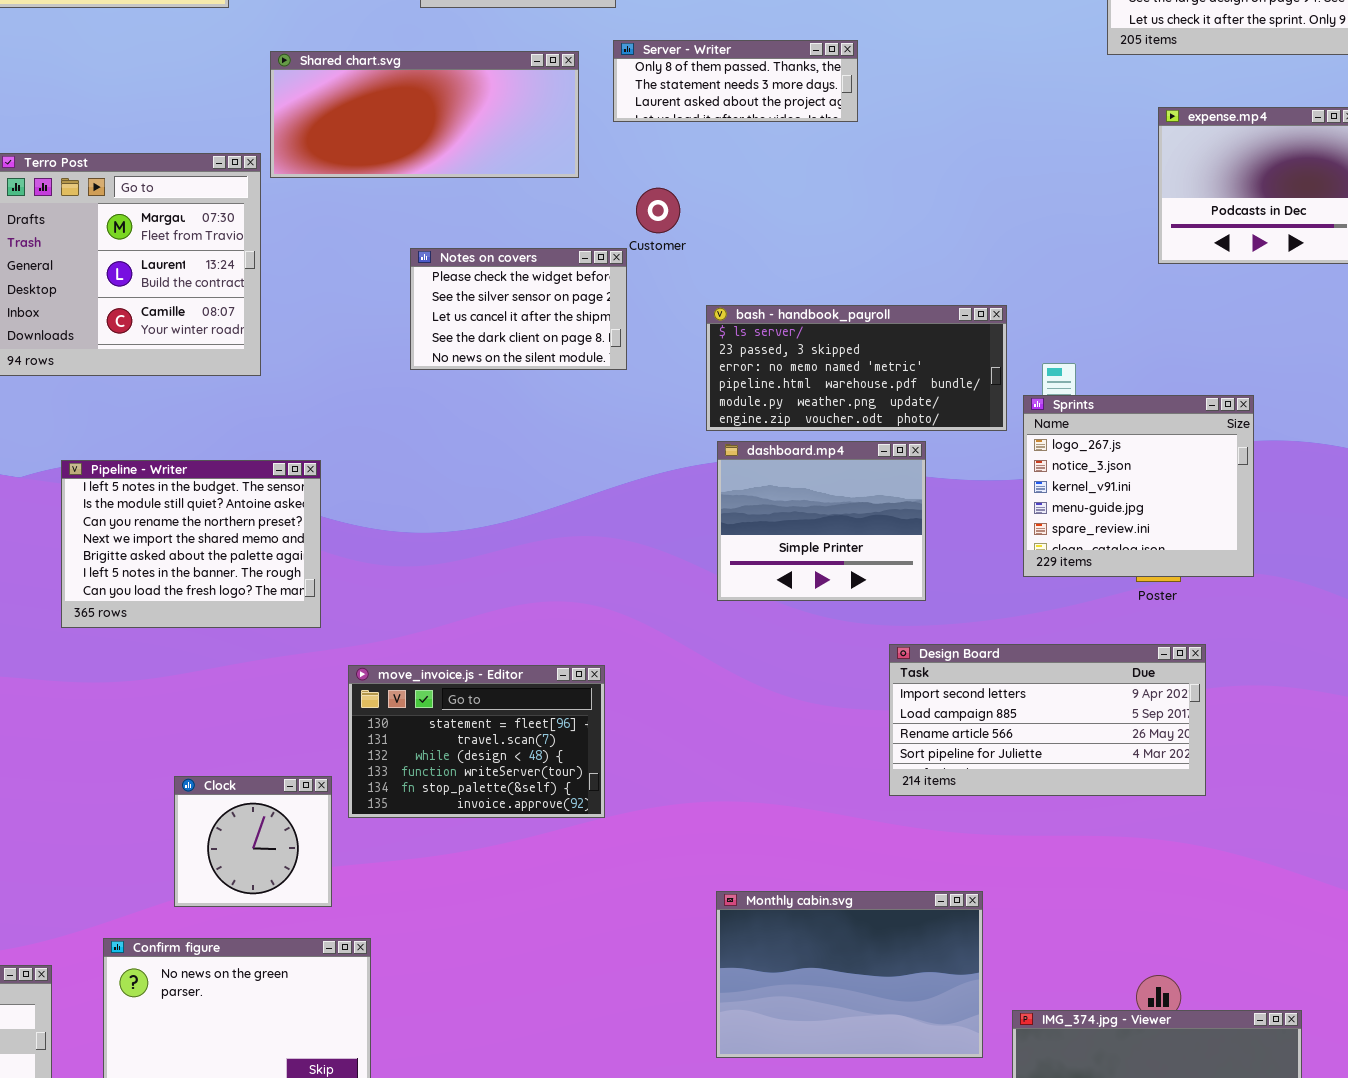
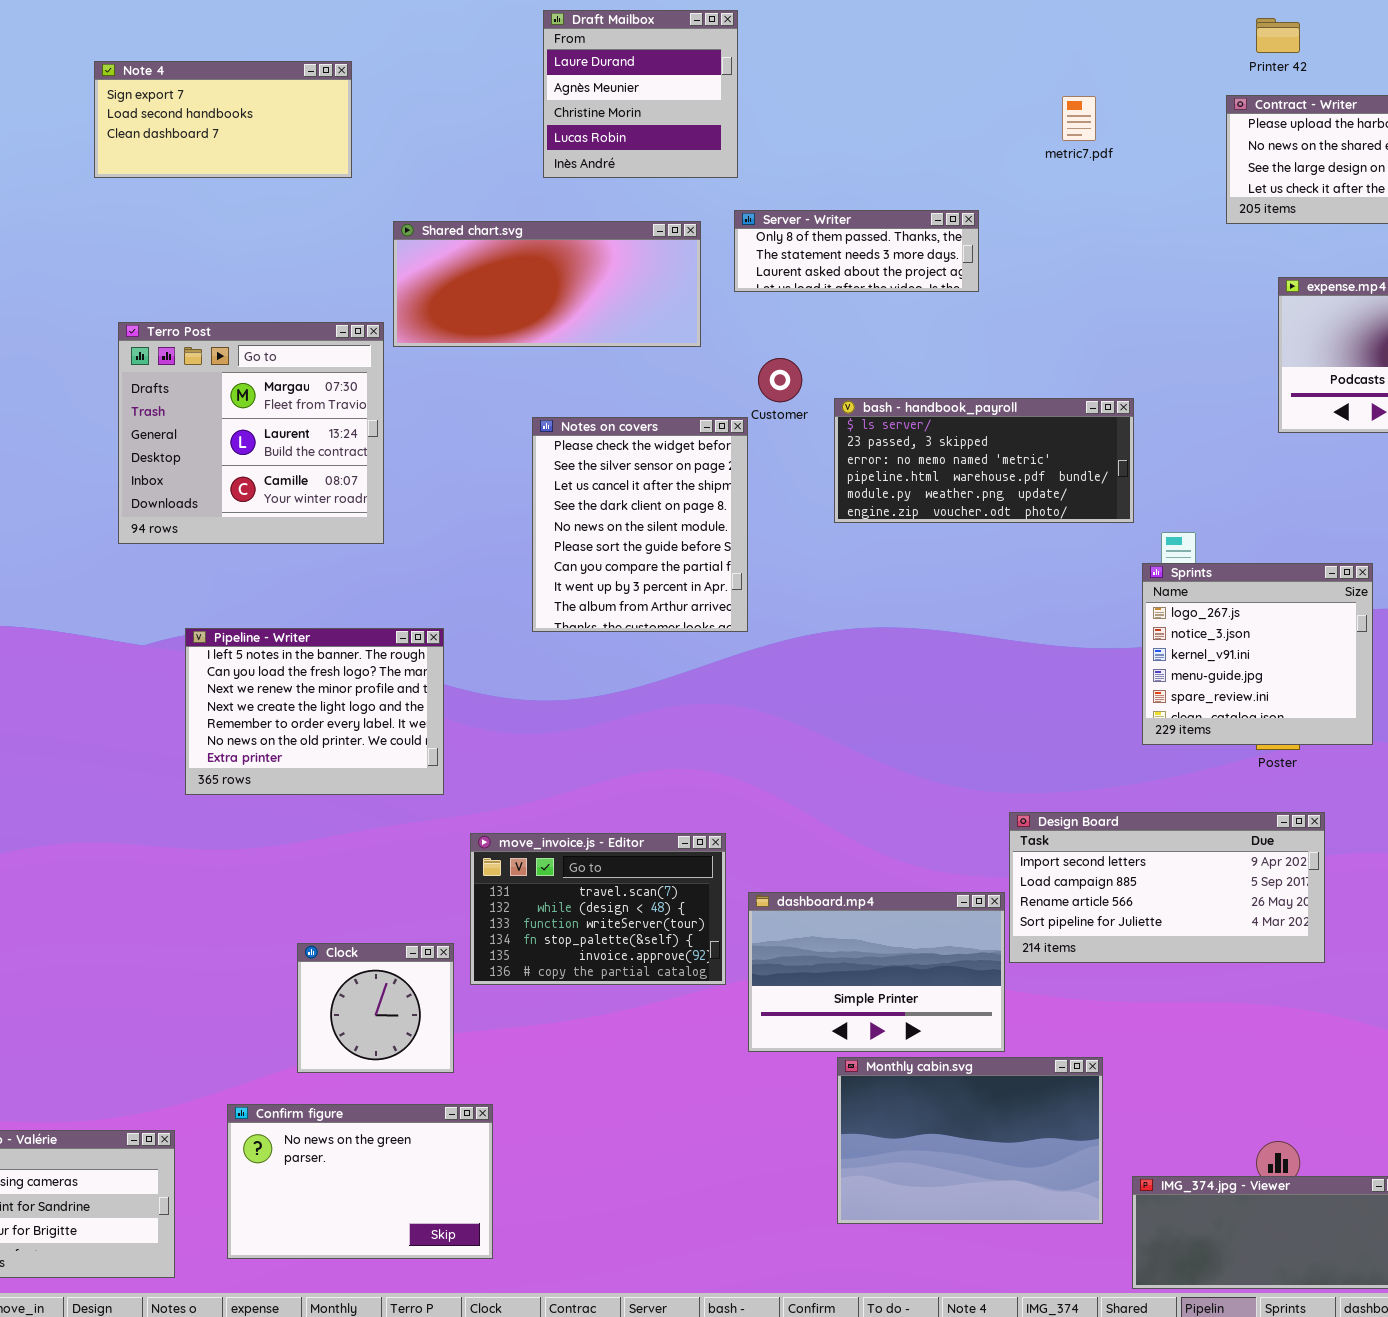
Notes on covers: [410,248,627,370] -> [532,417,748,632], resized
bash - handbook_payroll: [706,305,1007,431] -> [834,398,1134,523], moved
dashboard.mp4: [717,441,926,601] -> [748,892,1005,1052], moved, resized
Pipeline - Writer: [61,460,321,628] -> [185,628,444,795], scrolled down 5 rows
move_invoice.js - Editor: [348,665,605,818] -> [470,833,726,985], scrolled down 1 row

